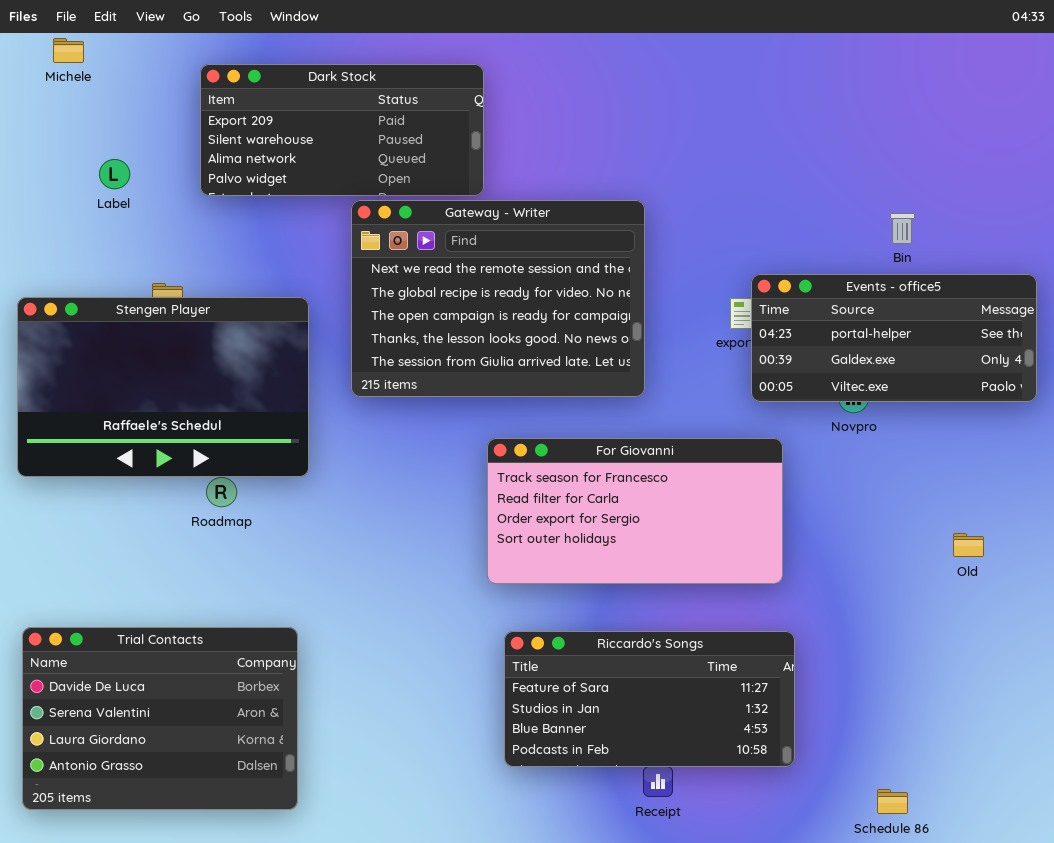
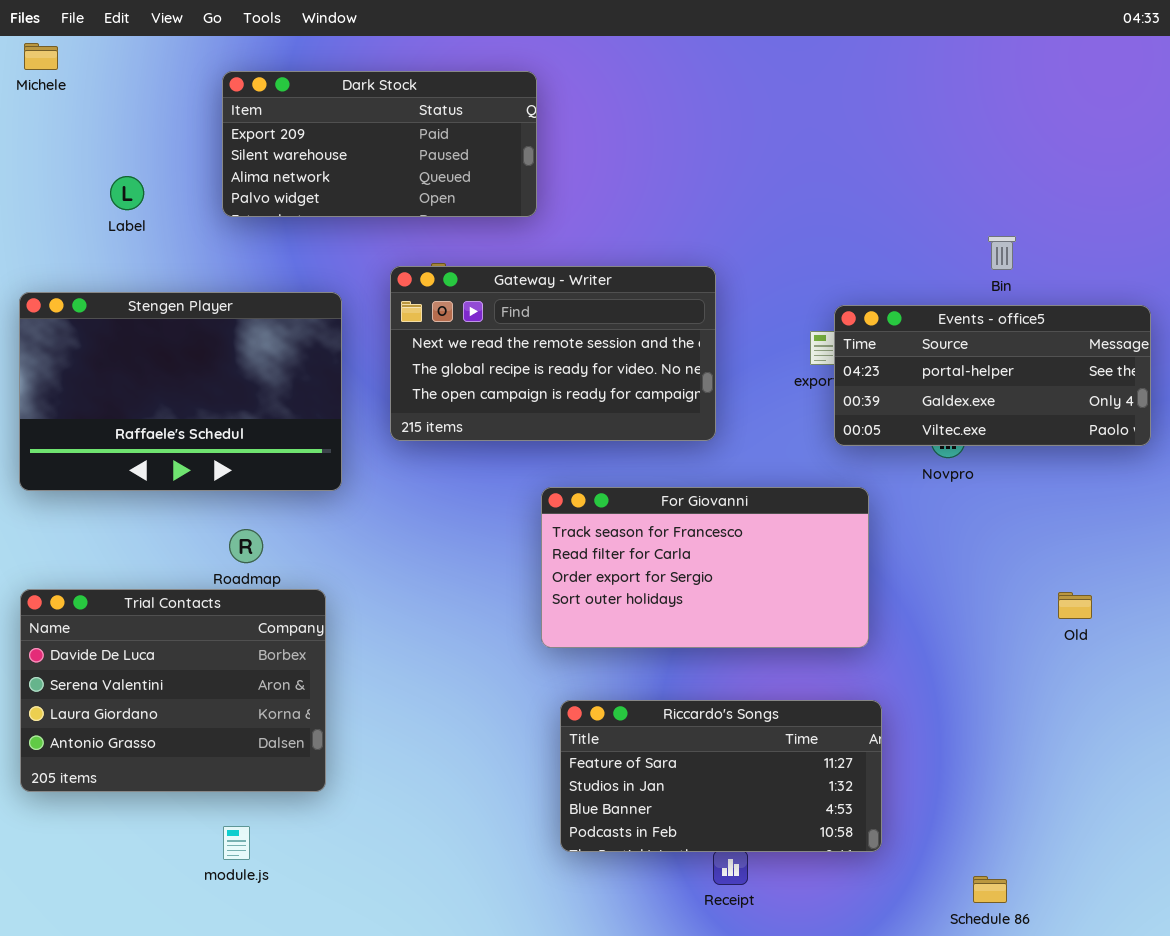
Michele: [53,38,84,63] -> [24,43,58,70], moved
Gateway - Writer: [351,200,645,397] -> [390,266,716,441], resized
Stengen Player: [17,297,309,477] -> [19,292,342,491], moved
Trial Contacts: [22,627,298,810] -> [20,589,326,792], moved

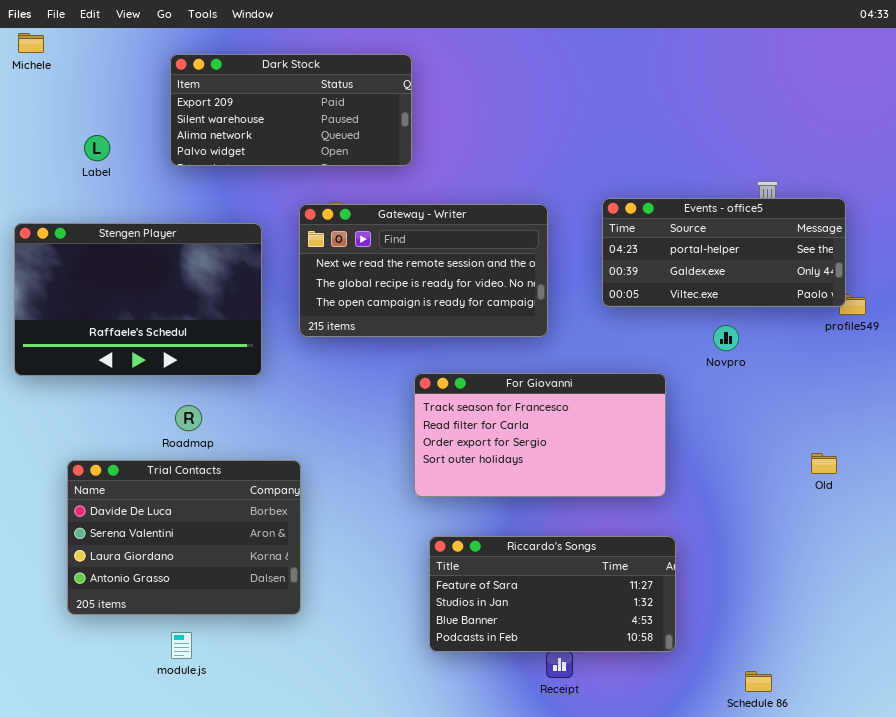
Events - office5: [834,305,1151,446] -> [602,198,846,307], moved
Trial Contacts: [20,589,326,792] -> [67,460,301,615], moved

